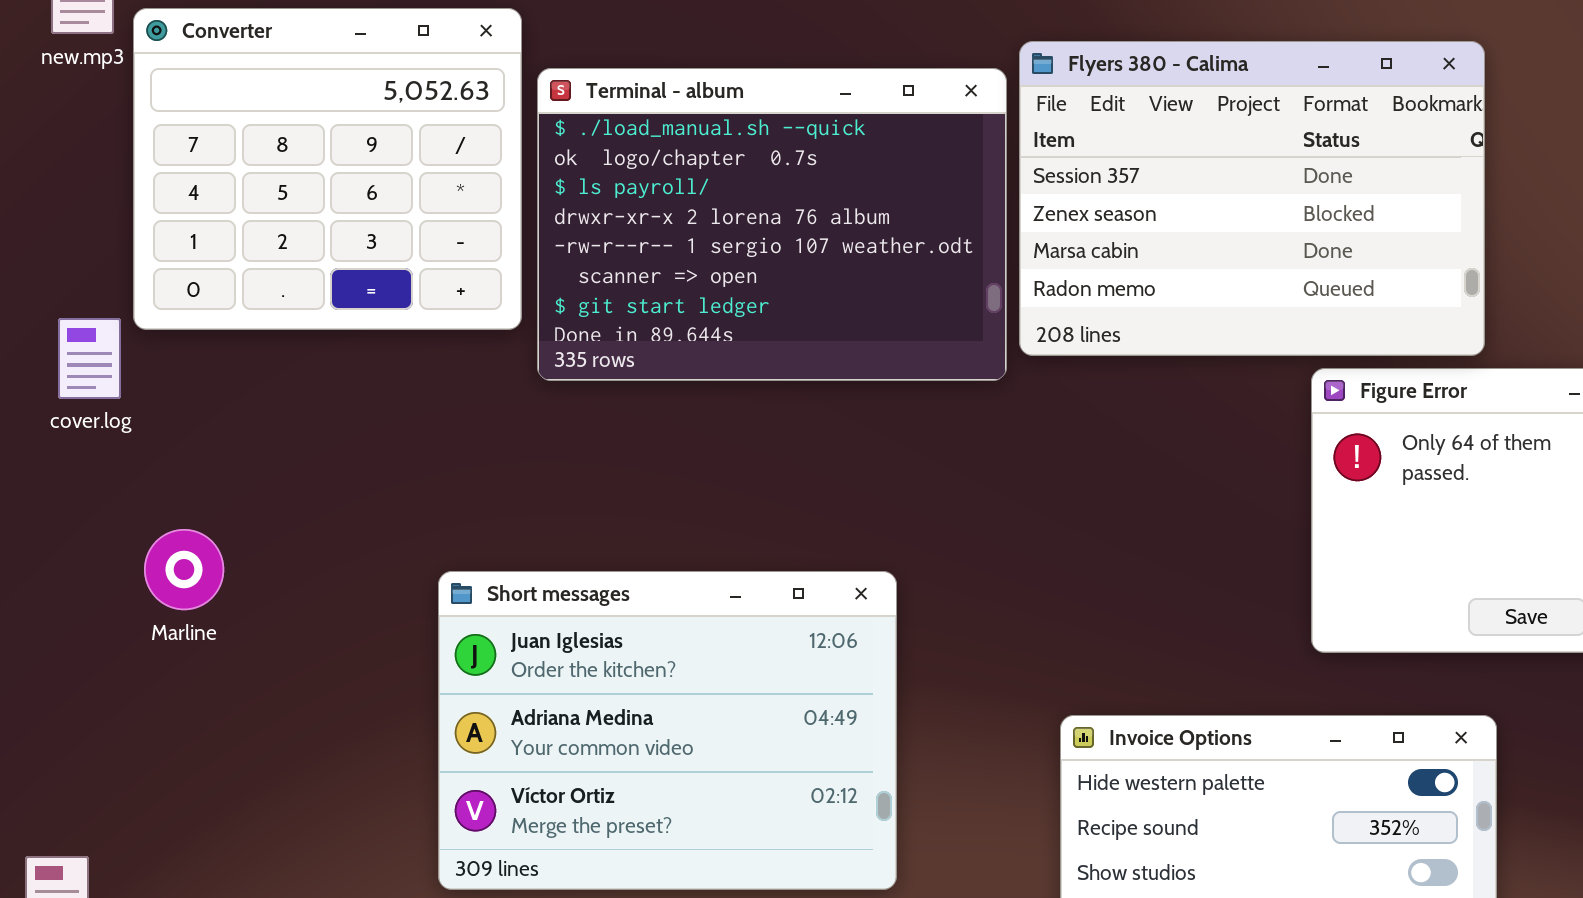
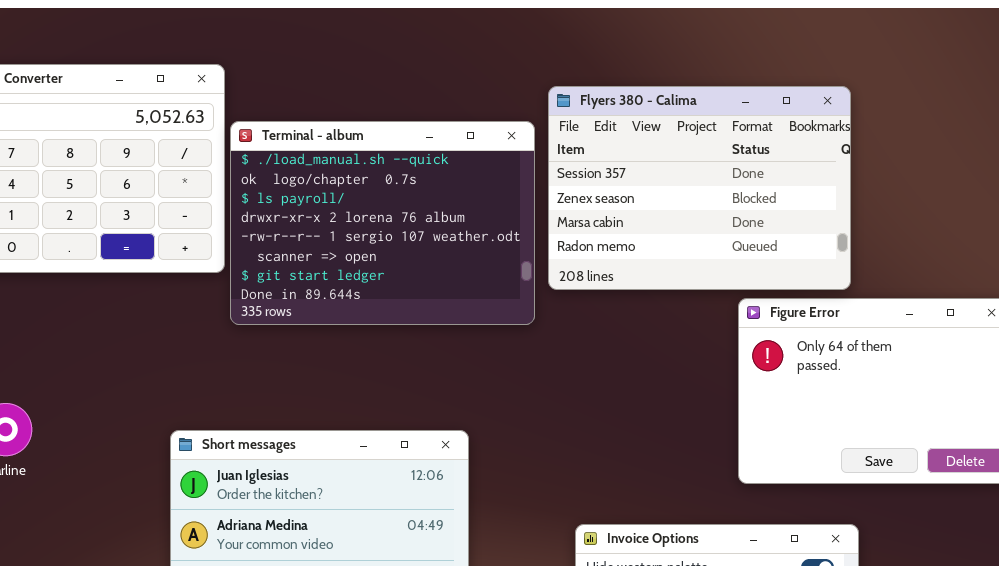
Terminal - album: [537,68,1007,381] -> [230,121,535,325], moved

